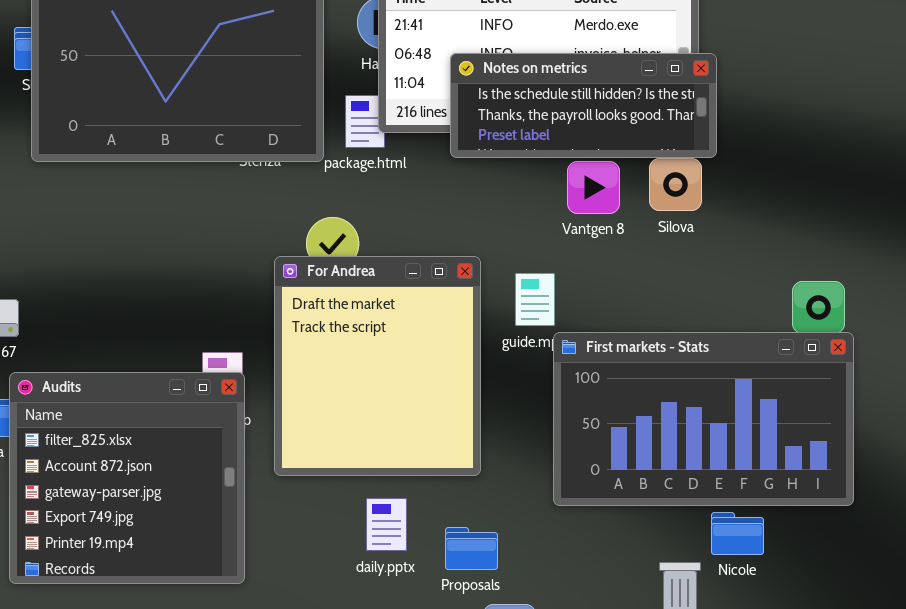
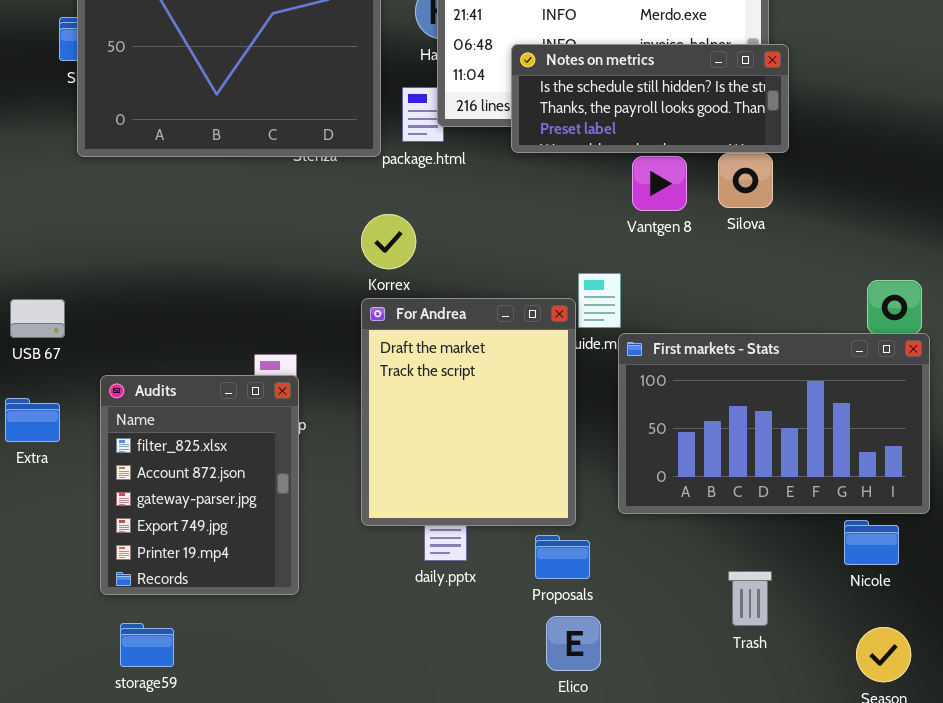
For Andrea: [274,256,481,476] -> [361,298,576,526], moved
Audits: [9,372,245,584] -> [100,375,299,595], resized
Nicole: [711,512,764,555] -> [844,520,899,565], moved
Proposals: [445,527,498,570] -> [535,535,590,579], moved

